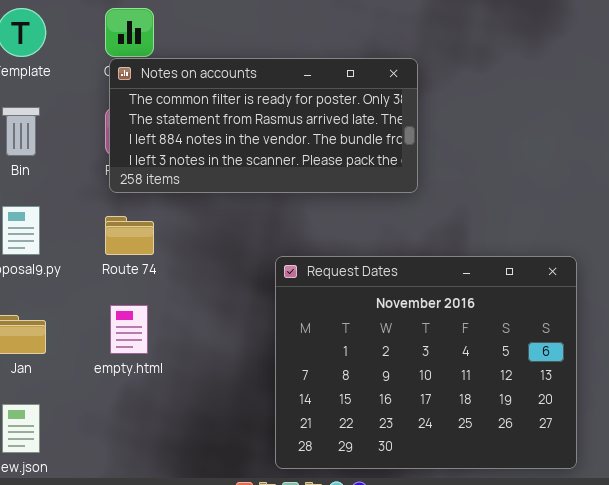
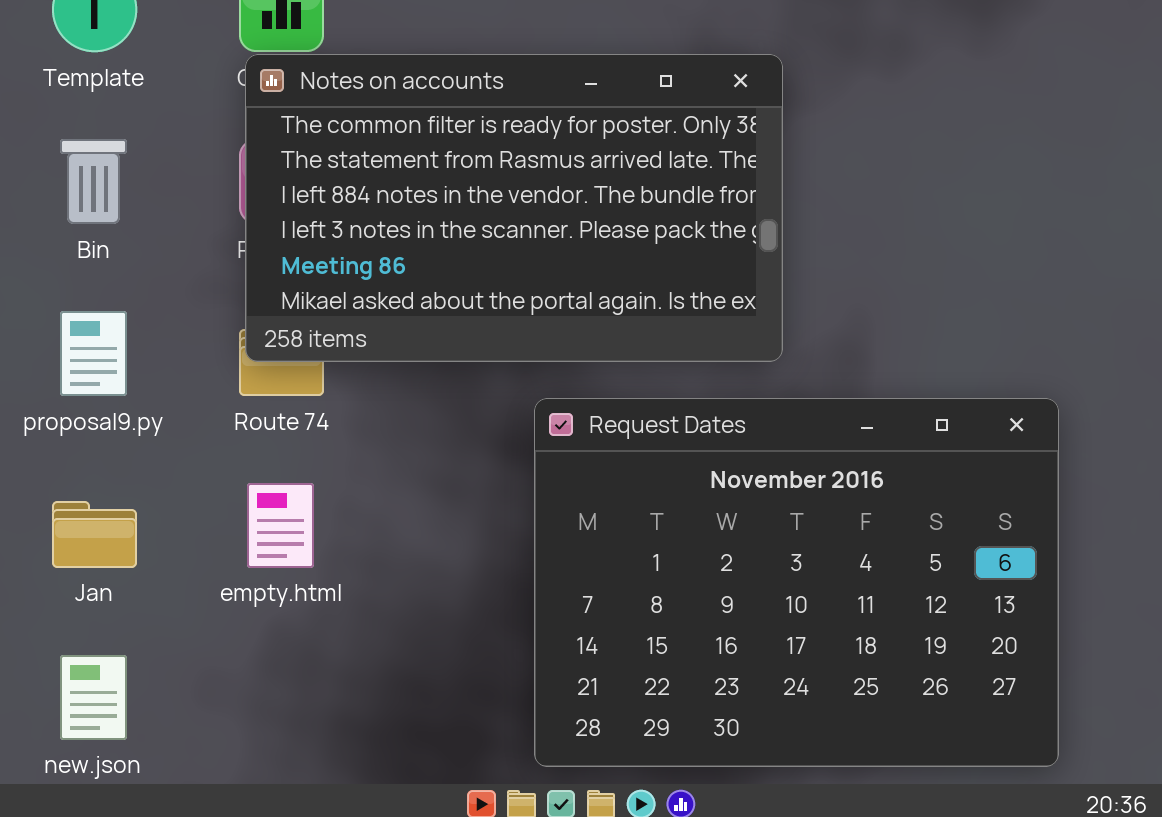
Notes on accounts: [109,58,418,193] -> [245,54,783,362], resized

